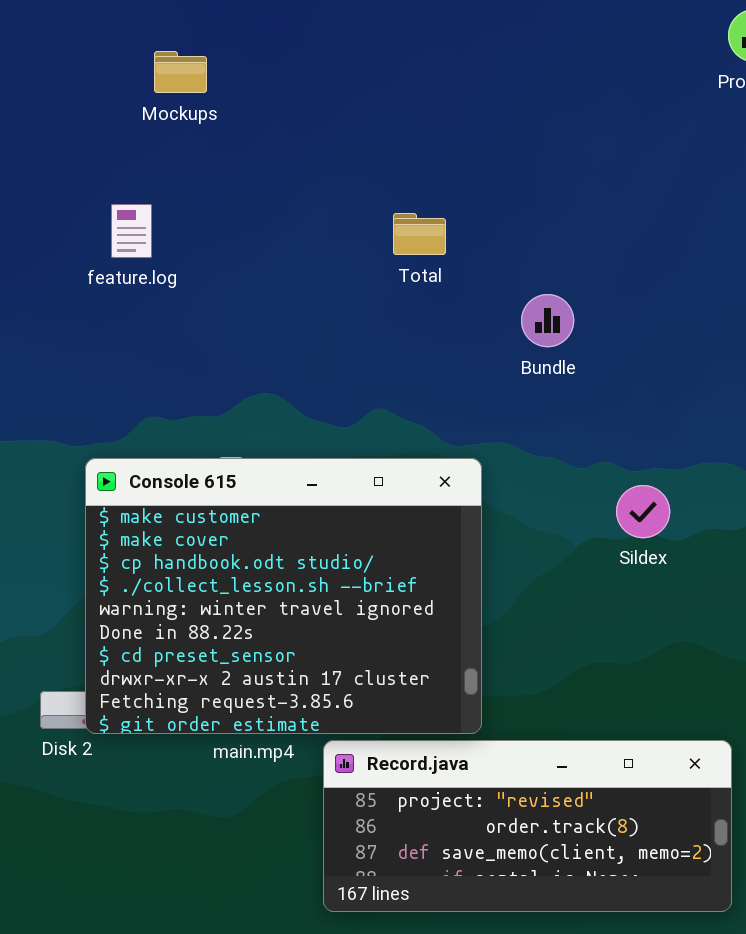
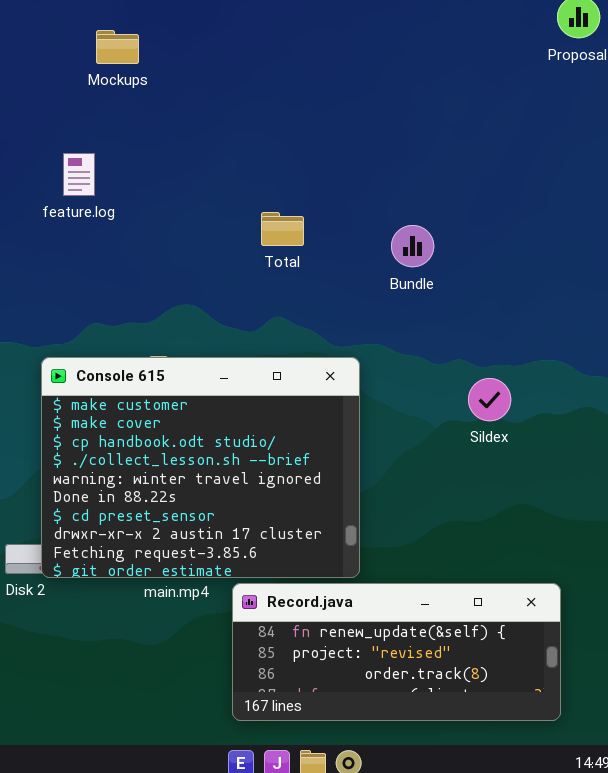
Total: [393,213,446,255] -> [261,212,304,246], moved
Record.java: [323,740,732,912] -> [232,583,561,721], scrolled up 1 row

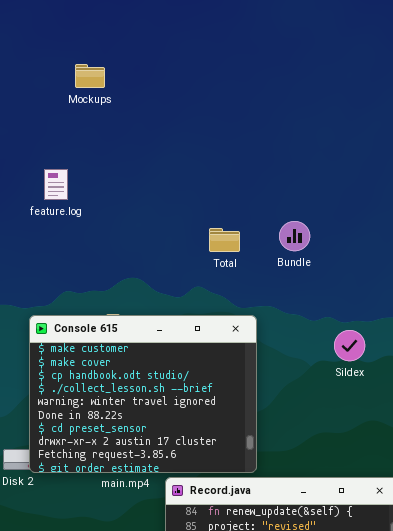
Mockups: [96,30,139,64] -> [75,64,105,88], moved
Total: [261,212,304,246] -> [209,228,240,252], moved

